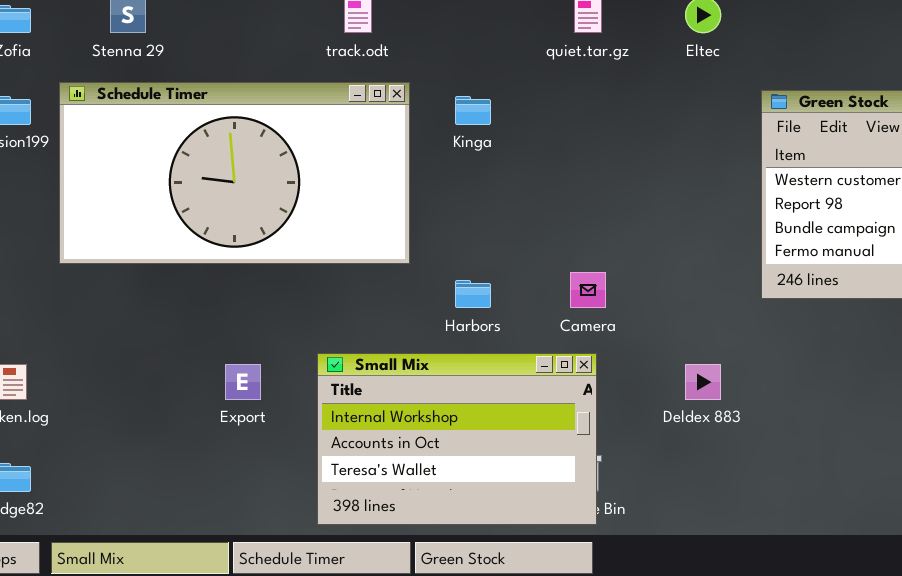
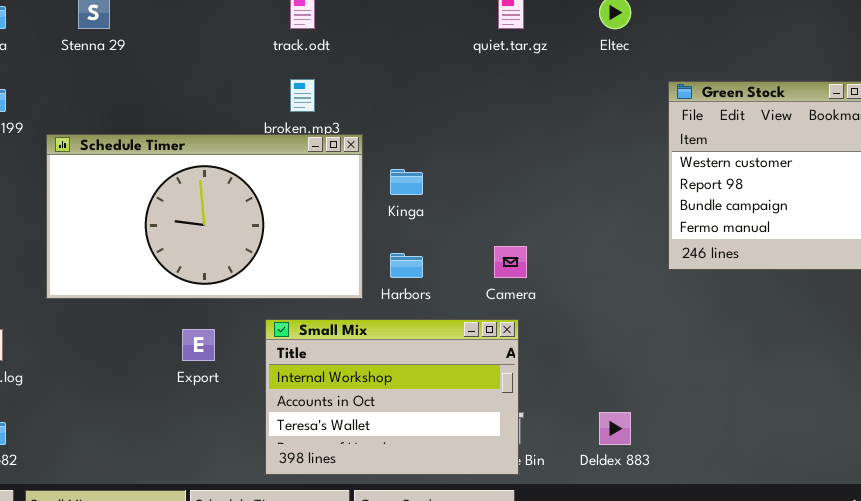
Schedule Timer: [59,82,410,264] -> [46,134,363,299], moved
Kinga: [455,96,491,125] -> [390,169,423,195], moved
Deldex 883: [685,364,721,400] -> [599,412,631,445], moved

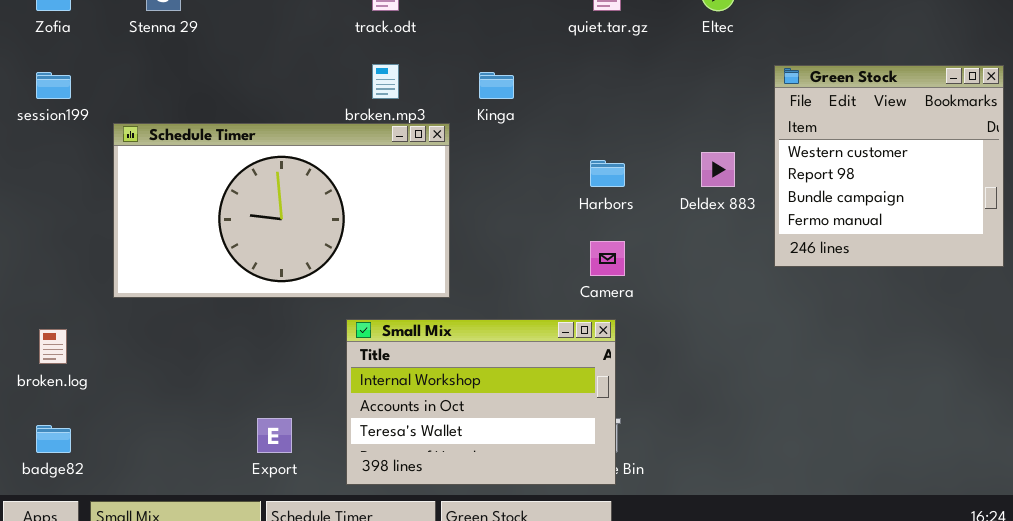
Kinga: [390,169,423,195] -> [479,72,514,99], moved
Harbors: [390,253,423,278] -> [590,160,625,187], moved
Export: [182,329,215,361] -> [257,418,292,453], moved
Deldex 883: [599,412,631,445] -> [701,152,735,187], moved

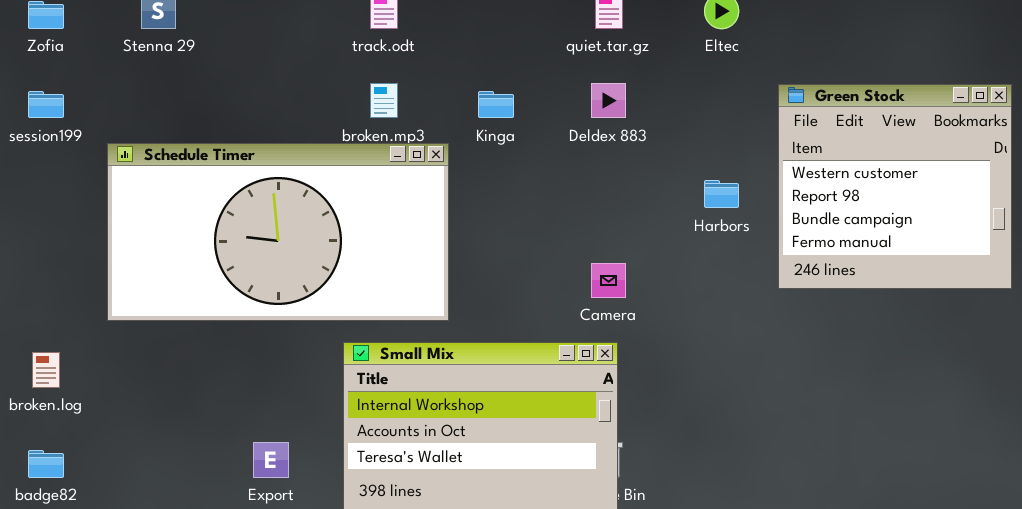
Deldex 883: [701,152,735,187] -> [591,83,626,118], moved
Harbors: [590,160,625,187] -> [704,180,739,208], moved

